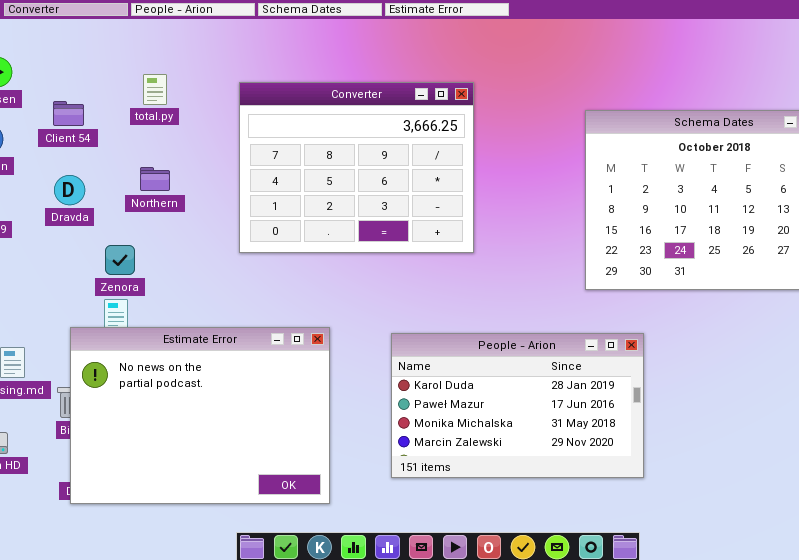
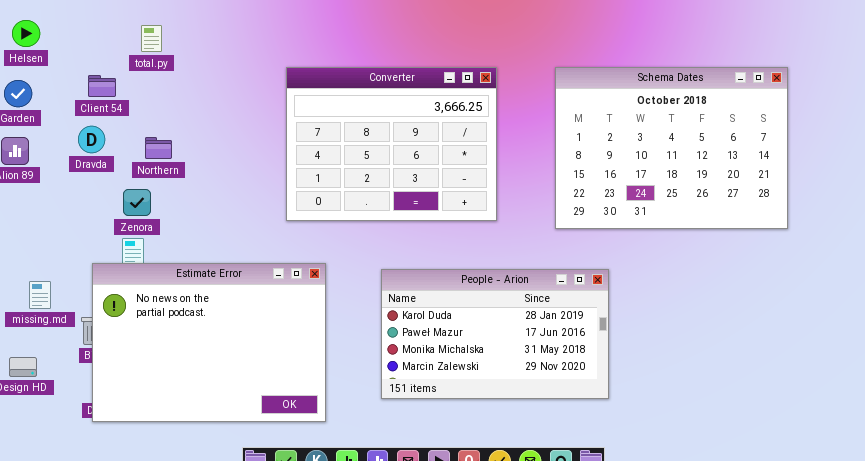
total.py: [143,74,167,105] -> [141,25,162,52], moved
Converter: [239,82,474,253] -> [286,67,497,221], moved
Client 54: [53,101,84,126] -> [88,75,116,97], moved
Northern: [140,167,170,191] -> [145,137,172,159], moved

